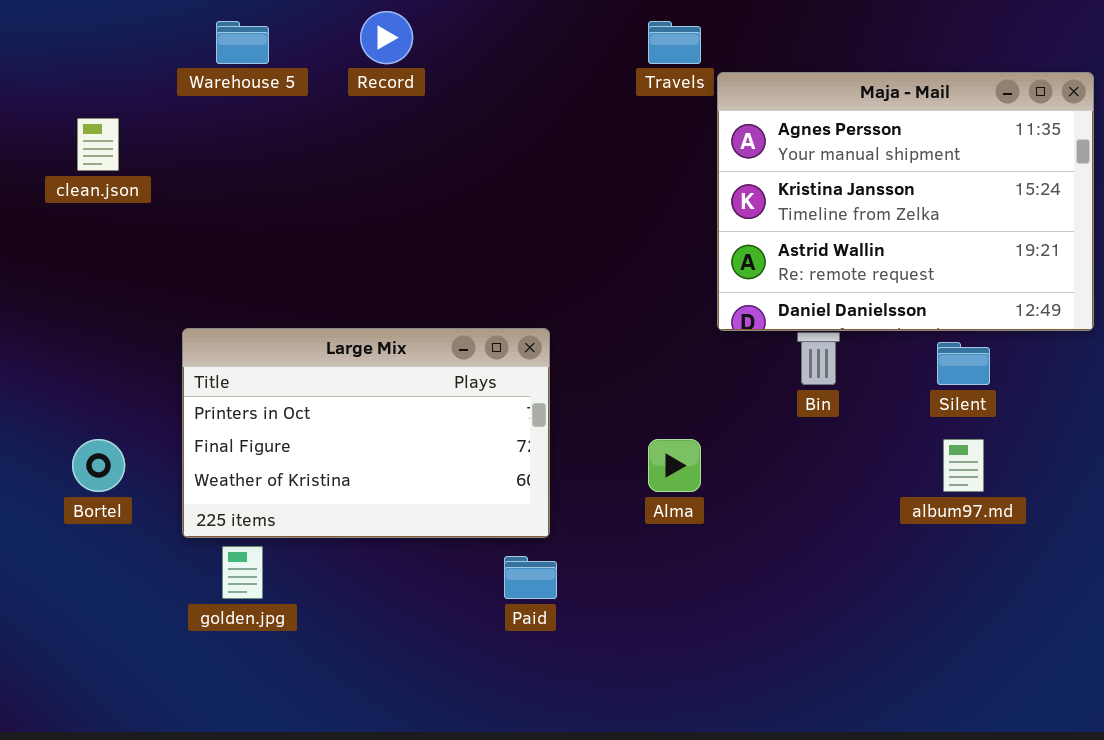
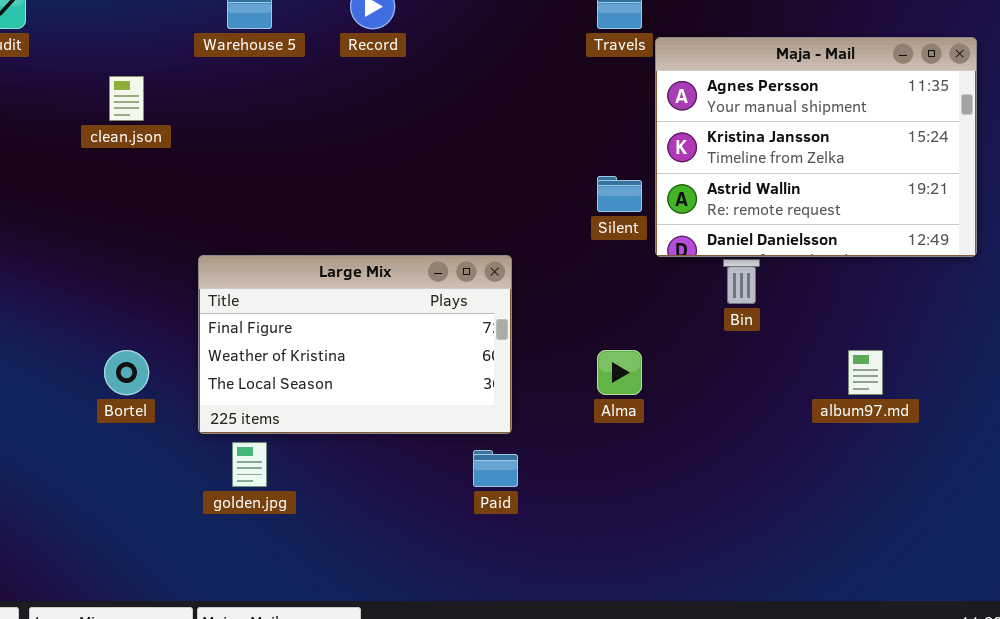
Large Mix: [182,328,550,538] -> [198,255,512,434], scrolled down 1 row
Silent: [937,342,990,385] -> [597,176,642,212], moved

